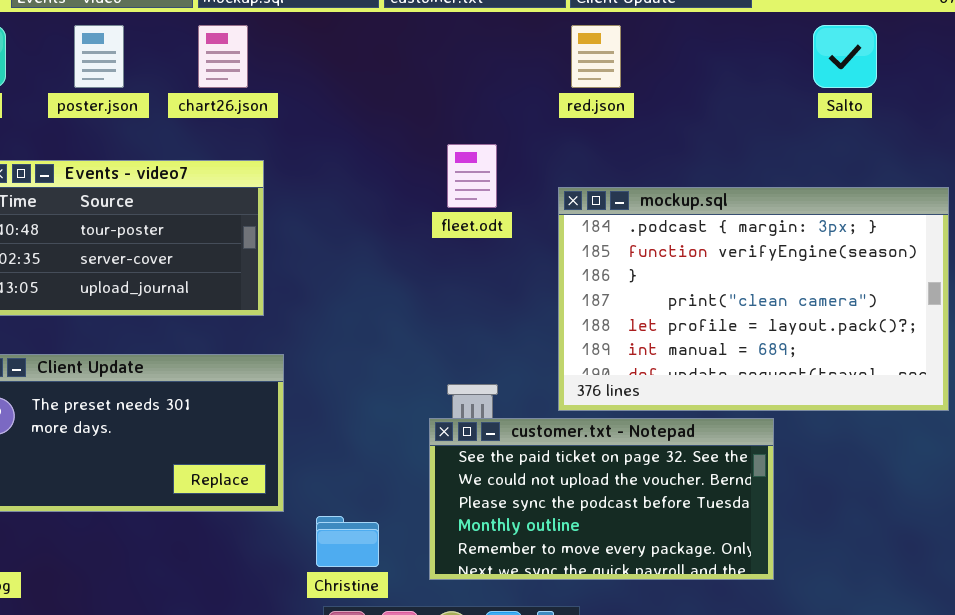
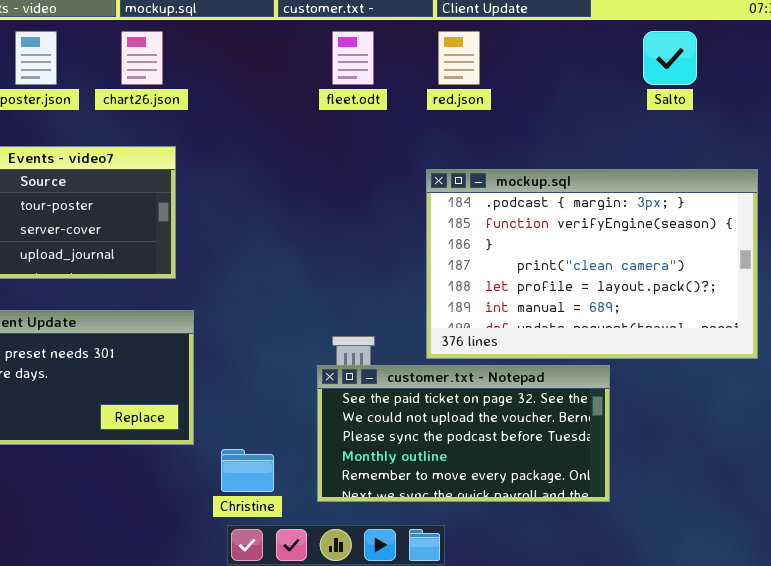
fleet.odt: [447,144,497,208] -> [332,31,374,85], moved

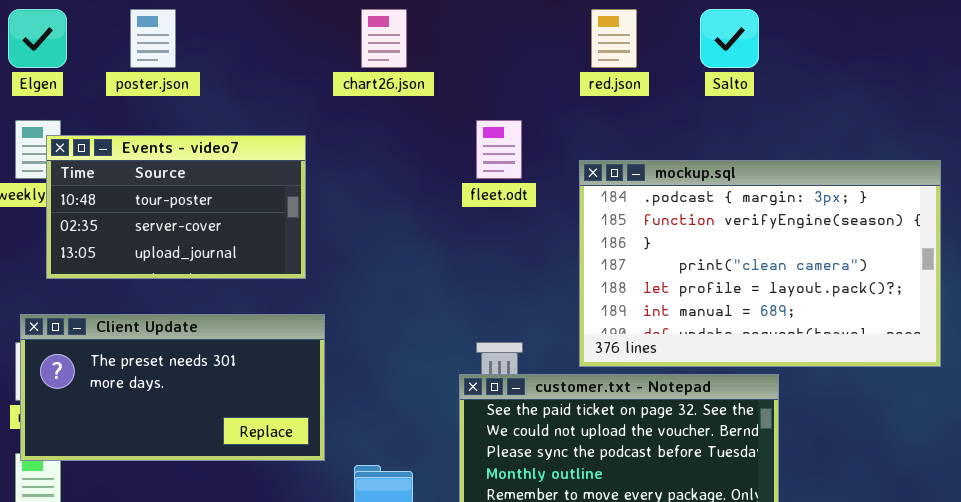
chart26.json: [121,31,163,85] -> [361,9,407,68], moved
fleet.odt: [332,31,374,85] -> [476,120,522,179], moved
Salto: [643,31,697,85] -> [700,9,759,68], moved

